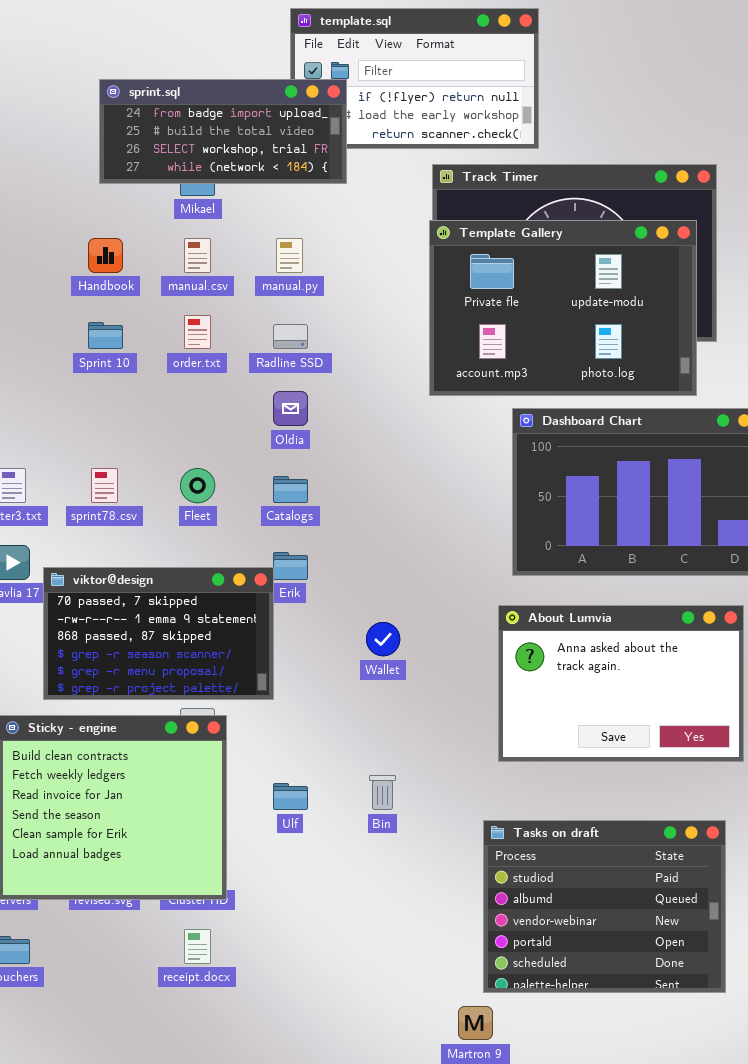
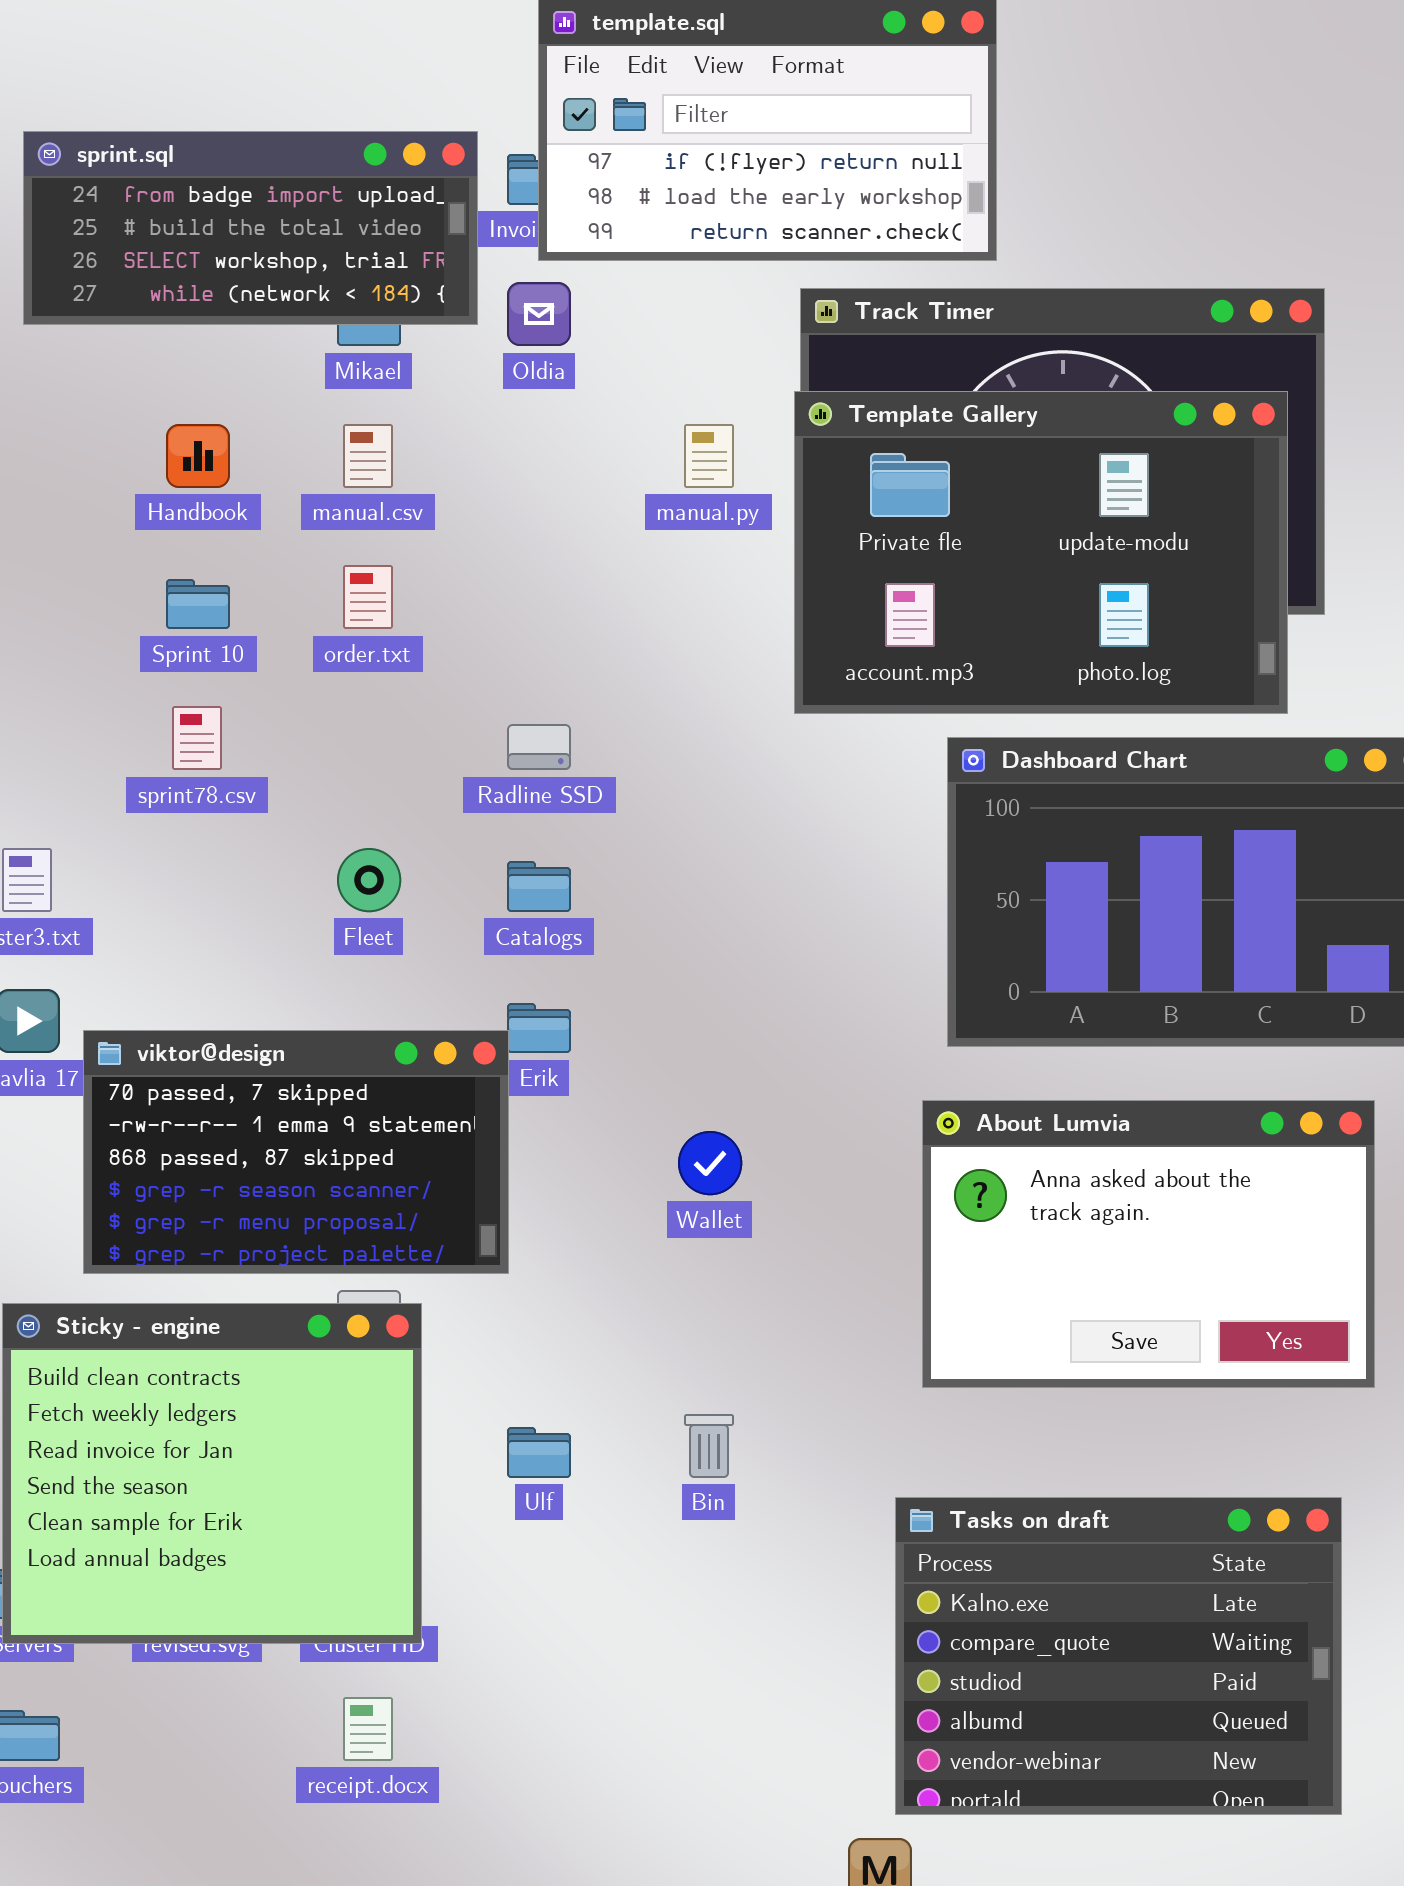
sprint.sql: [99,79,347,184] -> [23,131,478,325], moved
manual.py: [276,238,303,273] -> [684,424,734,488], moved
Radline SSD: [273,324,308,349] -> [507,724,571,770], moved
Oldia: [273,391,308,426] -> [507,282,571,346], moved
sprint78.csv: [91,468,118,503] -> [172,706,222,770], moved
Tasks on draft: [483,820,726,993] -> [895,1497,1342,1815], scrolled up 2 rows

